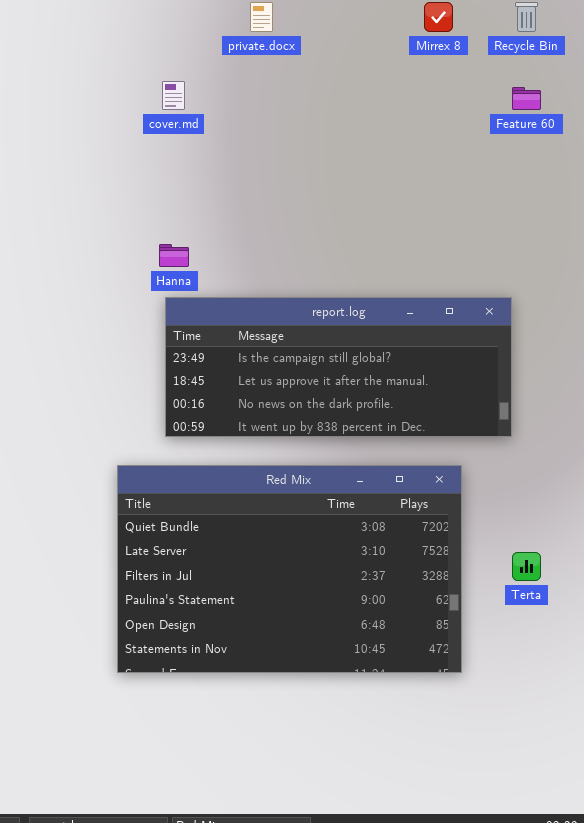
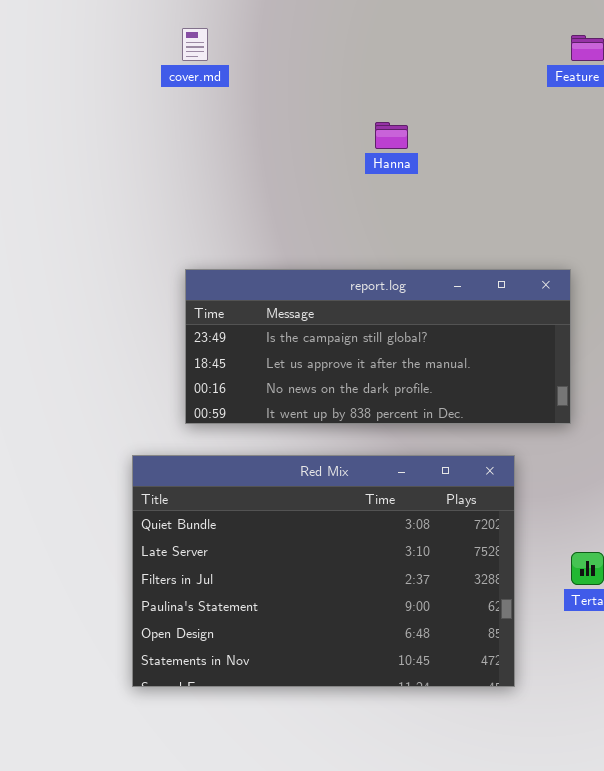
Hanna: [159,244,189,267] -> [375,122,408,149], moved

